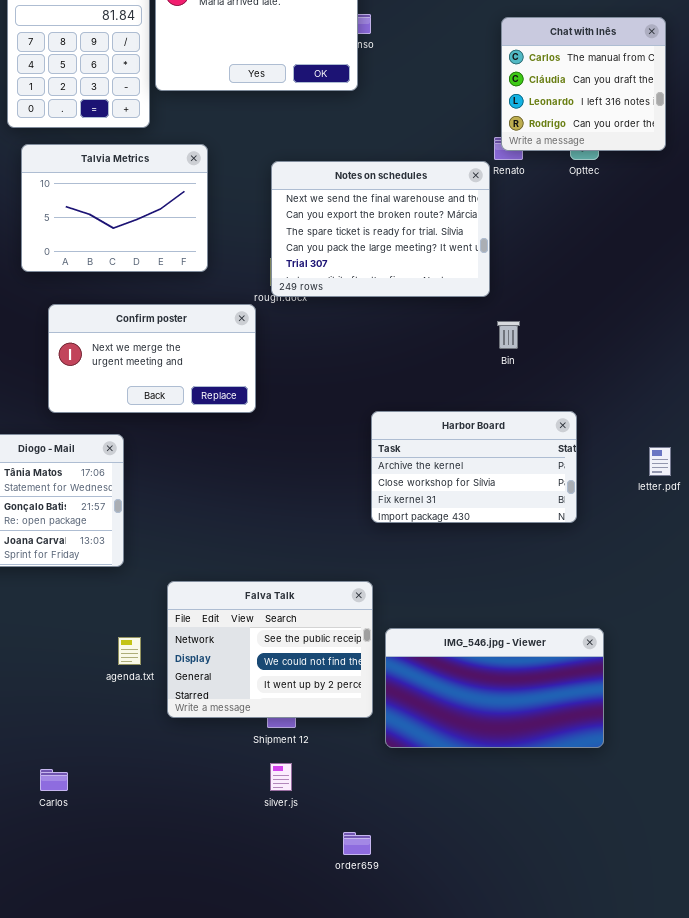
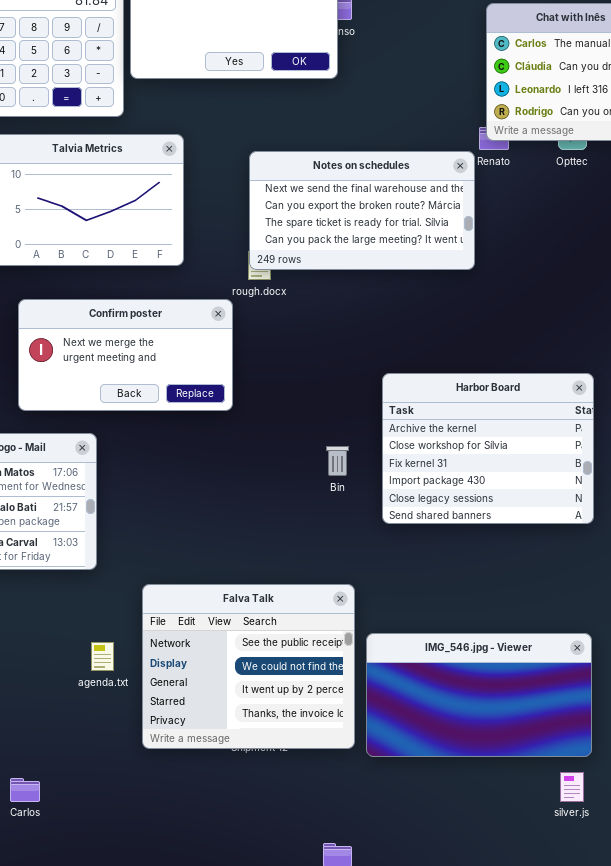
Notes on schedules: [271,161,490,297] -> [249,151,475,270], resized
Bin: [497,321,520,349] -> [326,446,349,476], moved
Harbor Board: [371,411,577,523] -> [382,373,594,524], moved, resized
Falva Talk: [167,581,373,718] -> [142,584,355,749], resized
silver.js: [270,763,292,791] -> [560,772,584,802], moved

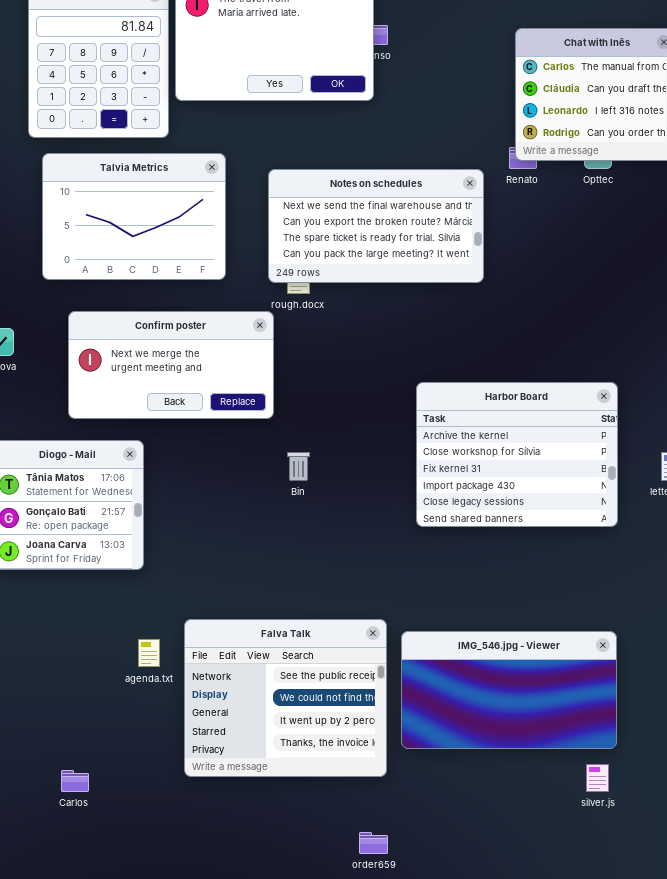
Notes on schedules: [249,151,475,270] -> [268,169,484,283], moved
Bin: [326,446,349,476] -> [287,452,310,481], moved
Falva Talk: [142,584,355,749] -> [184,619,387,777], moved

